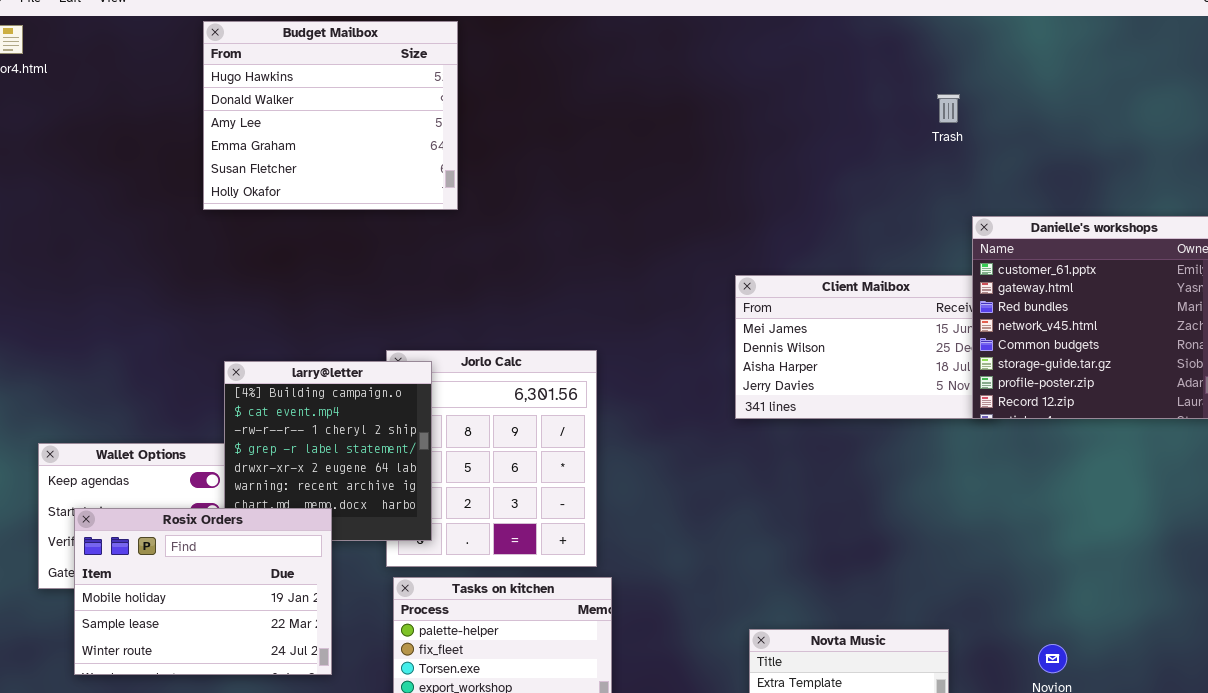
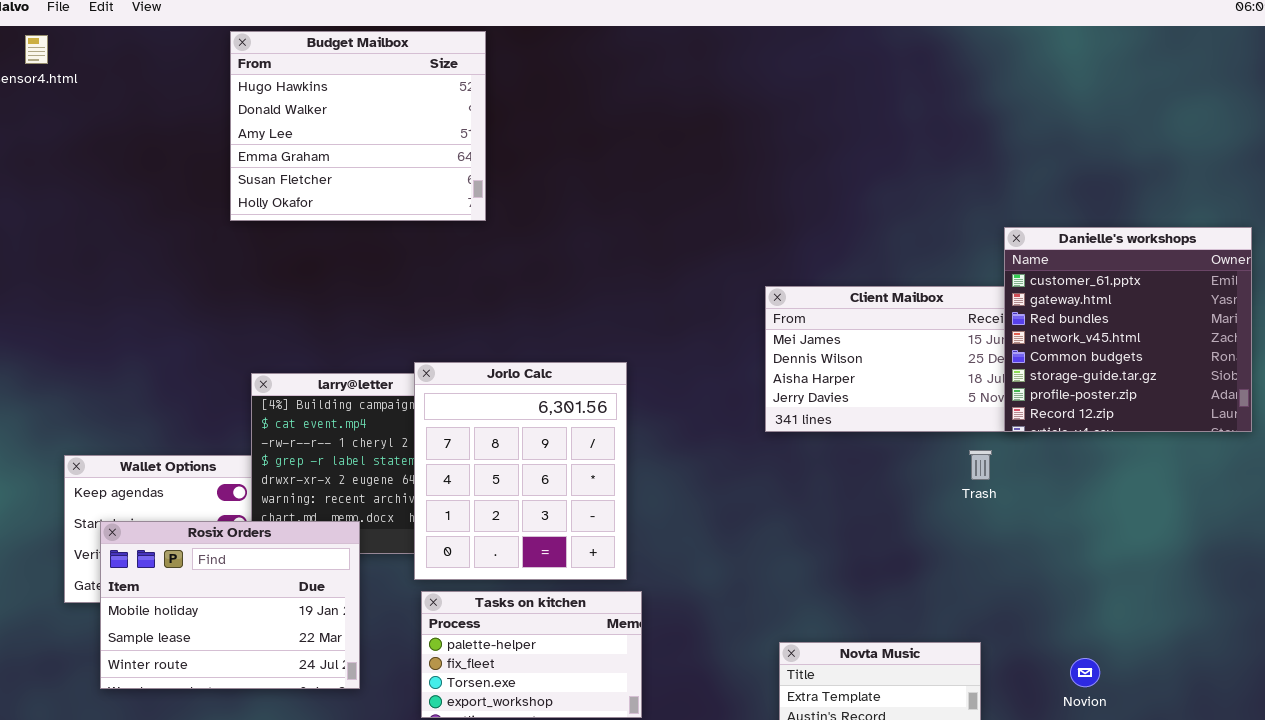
Trash: [937,94,960,123] -> [969,450,992,480], moved
Jorlo Calc: [386,350,597,567] -> [414,362,627,580], raised

